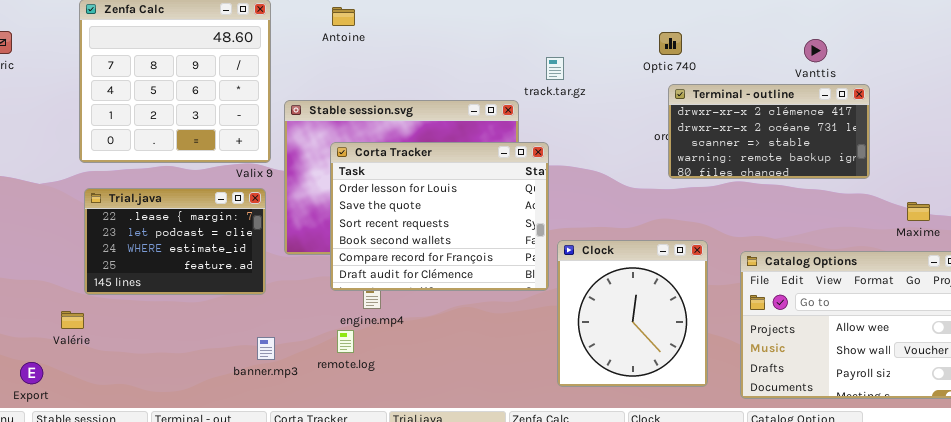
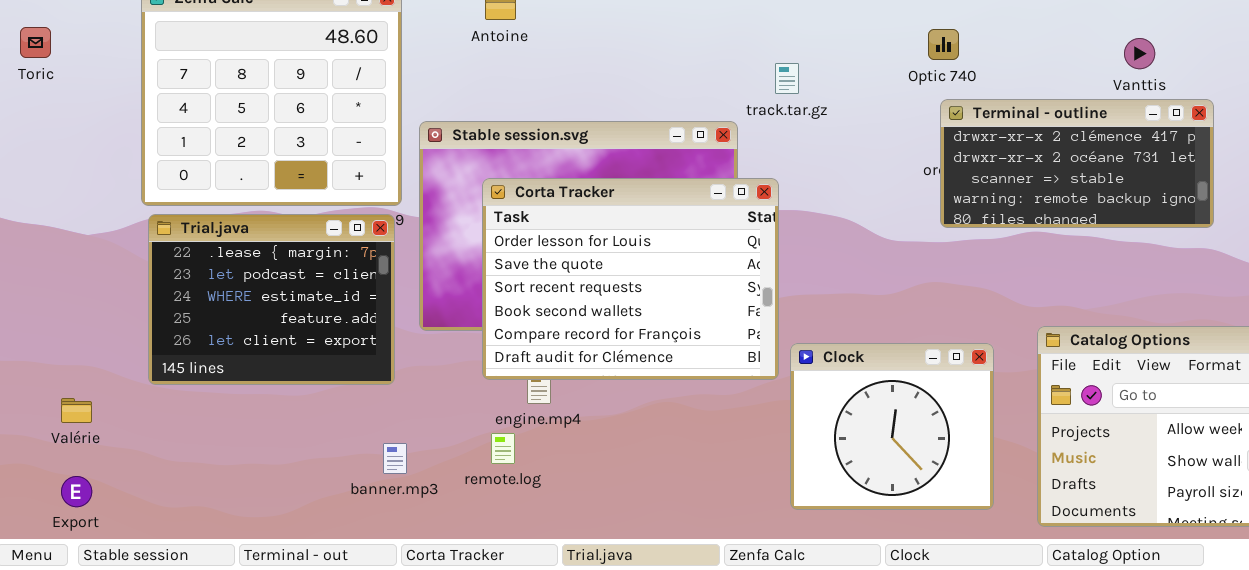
Trial.java: [84,188,266,295] -> [148,214,395,385], resized
Clock: [557,240,708,387] -> [790,343,994,510], resized
Valérie: [61,311,84,329] -> [61,398,92,423], moved

